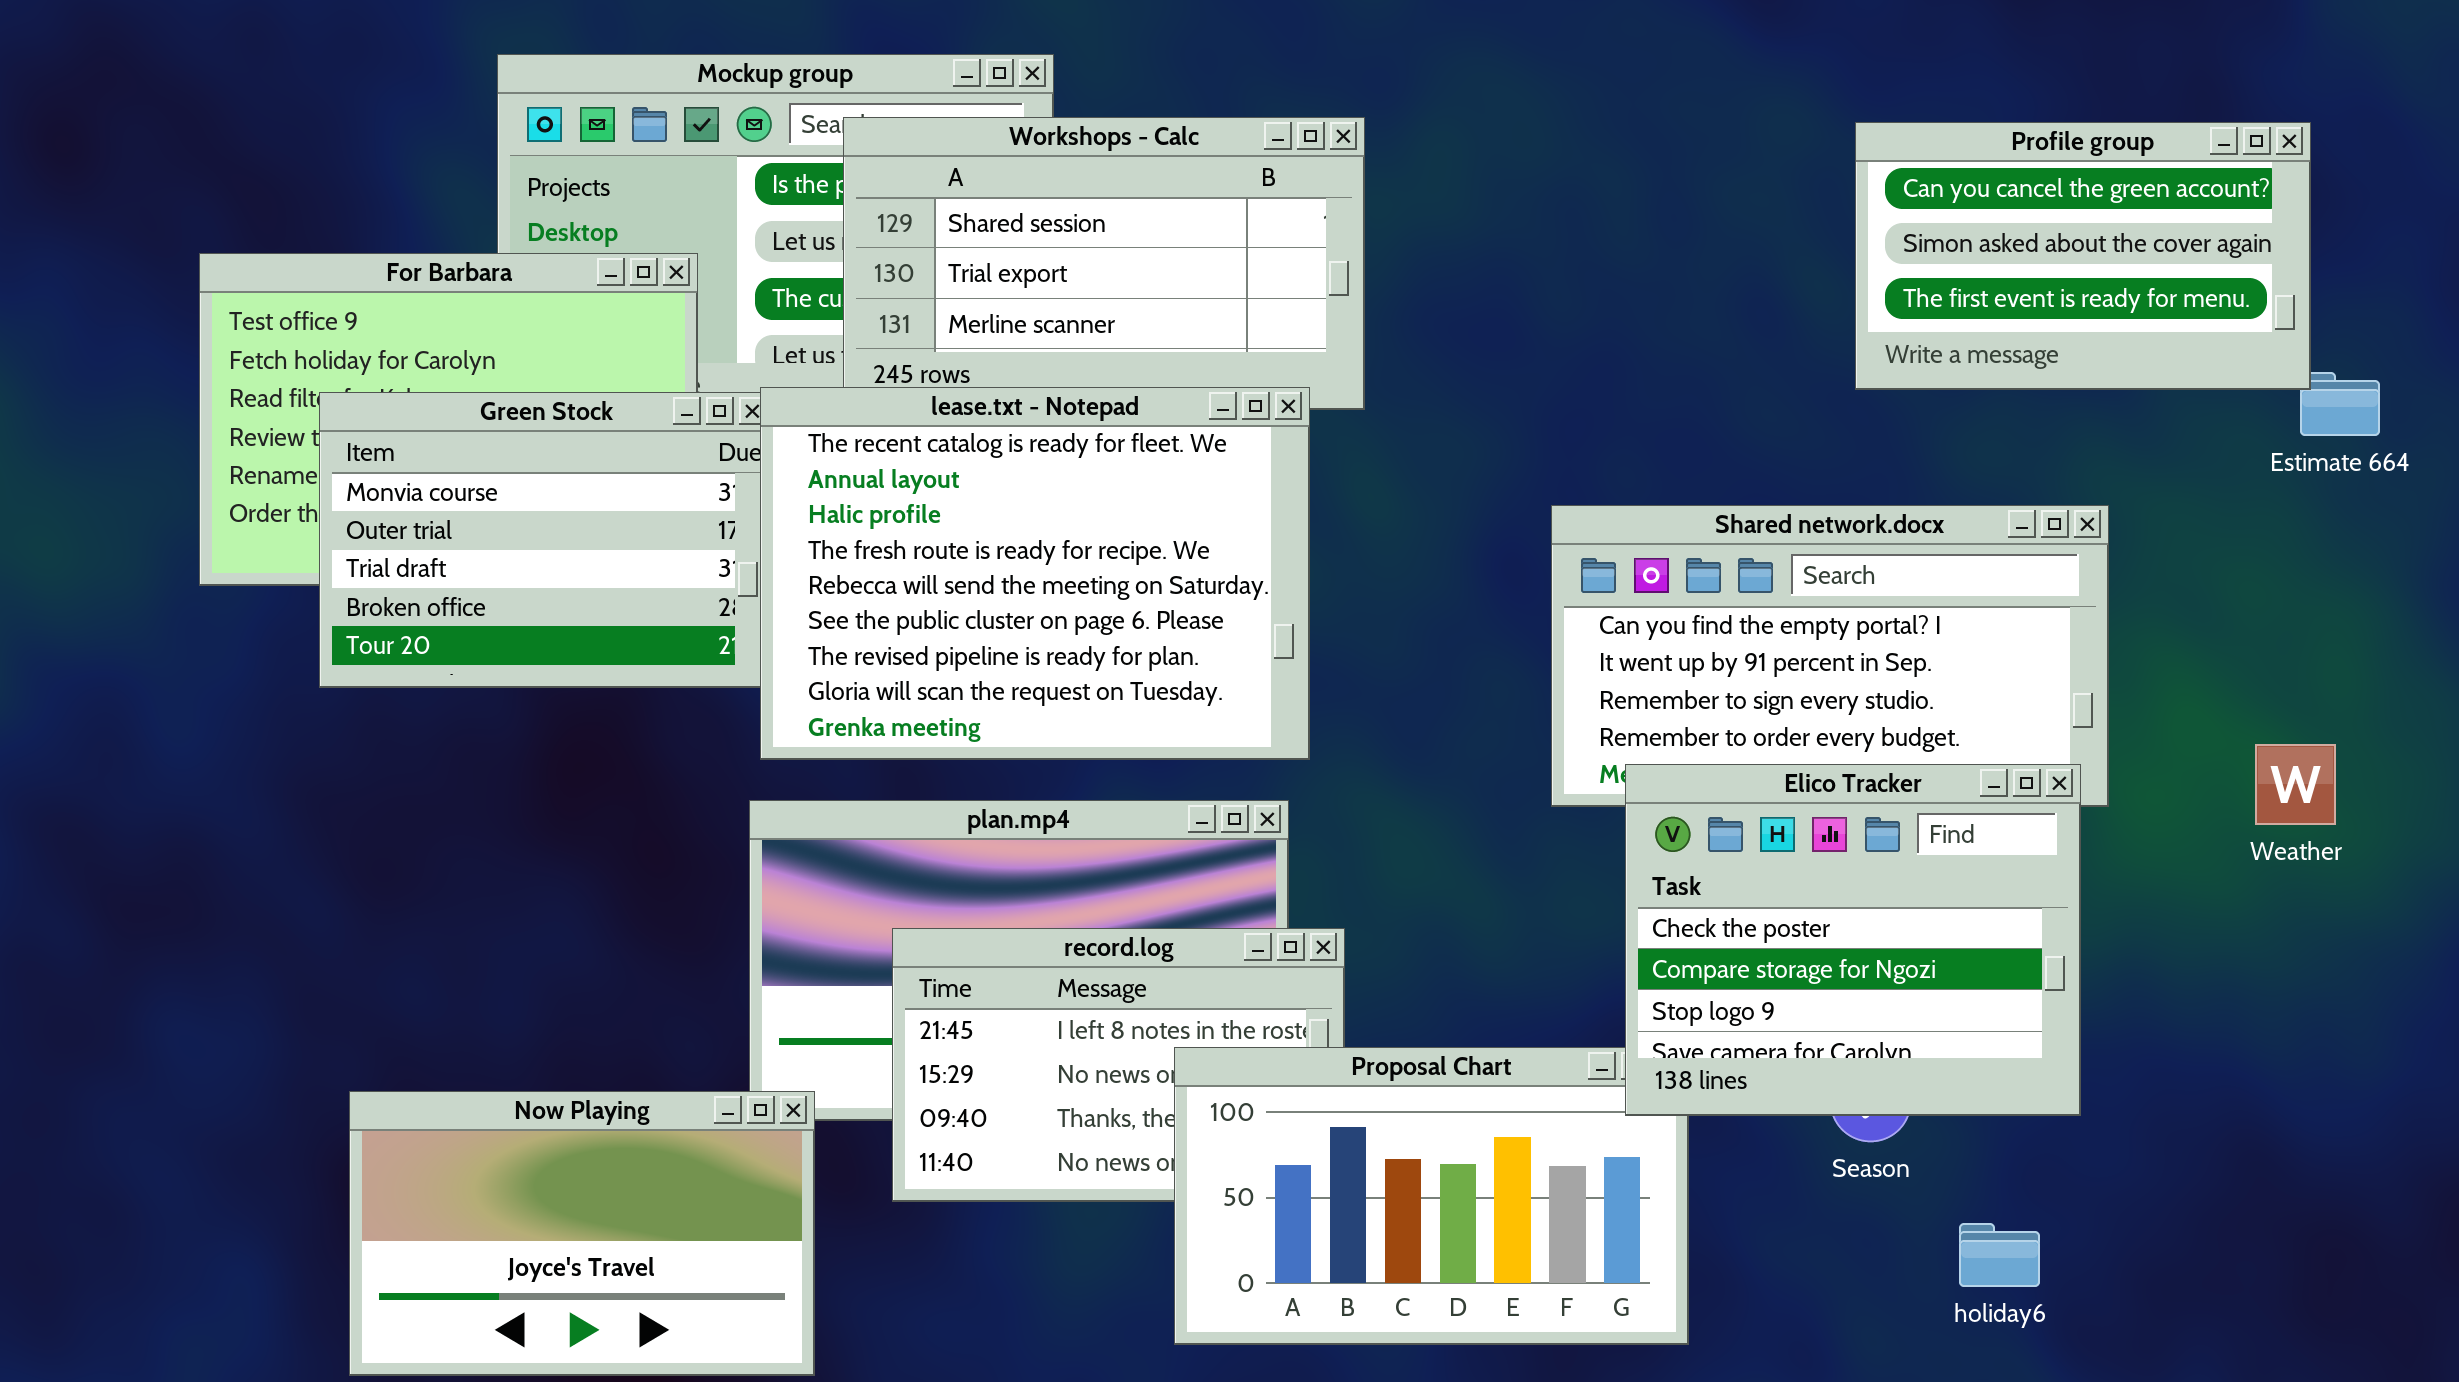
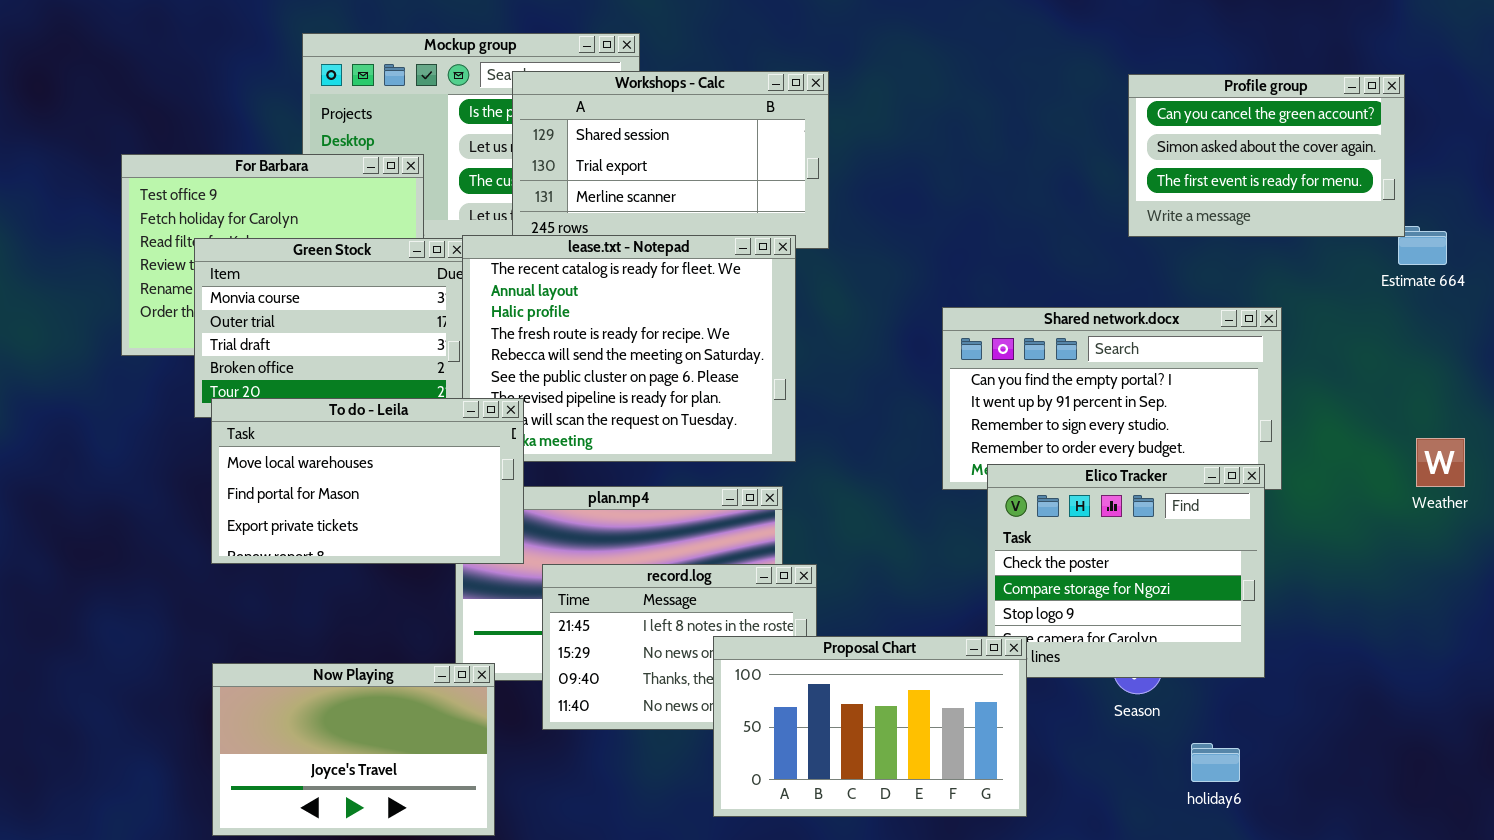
To do - Leila: none -> [211,398,524,564], opened
Weather: [2255,744,2336,825] -> [1416,438,1465,487], moved
Proposal Chart: [1174,1047,1689,1345] -> [713,636,1027,817], raised

